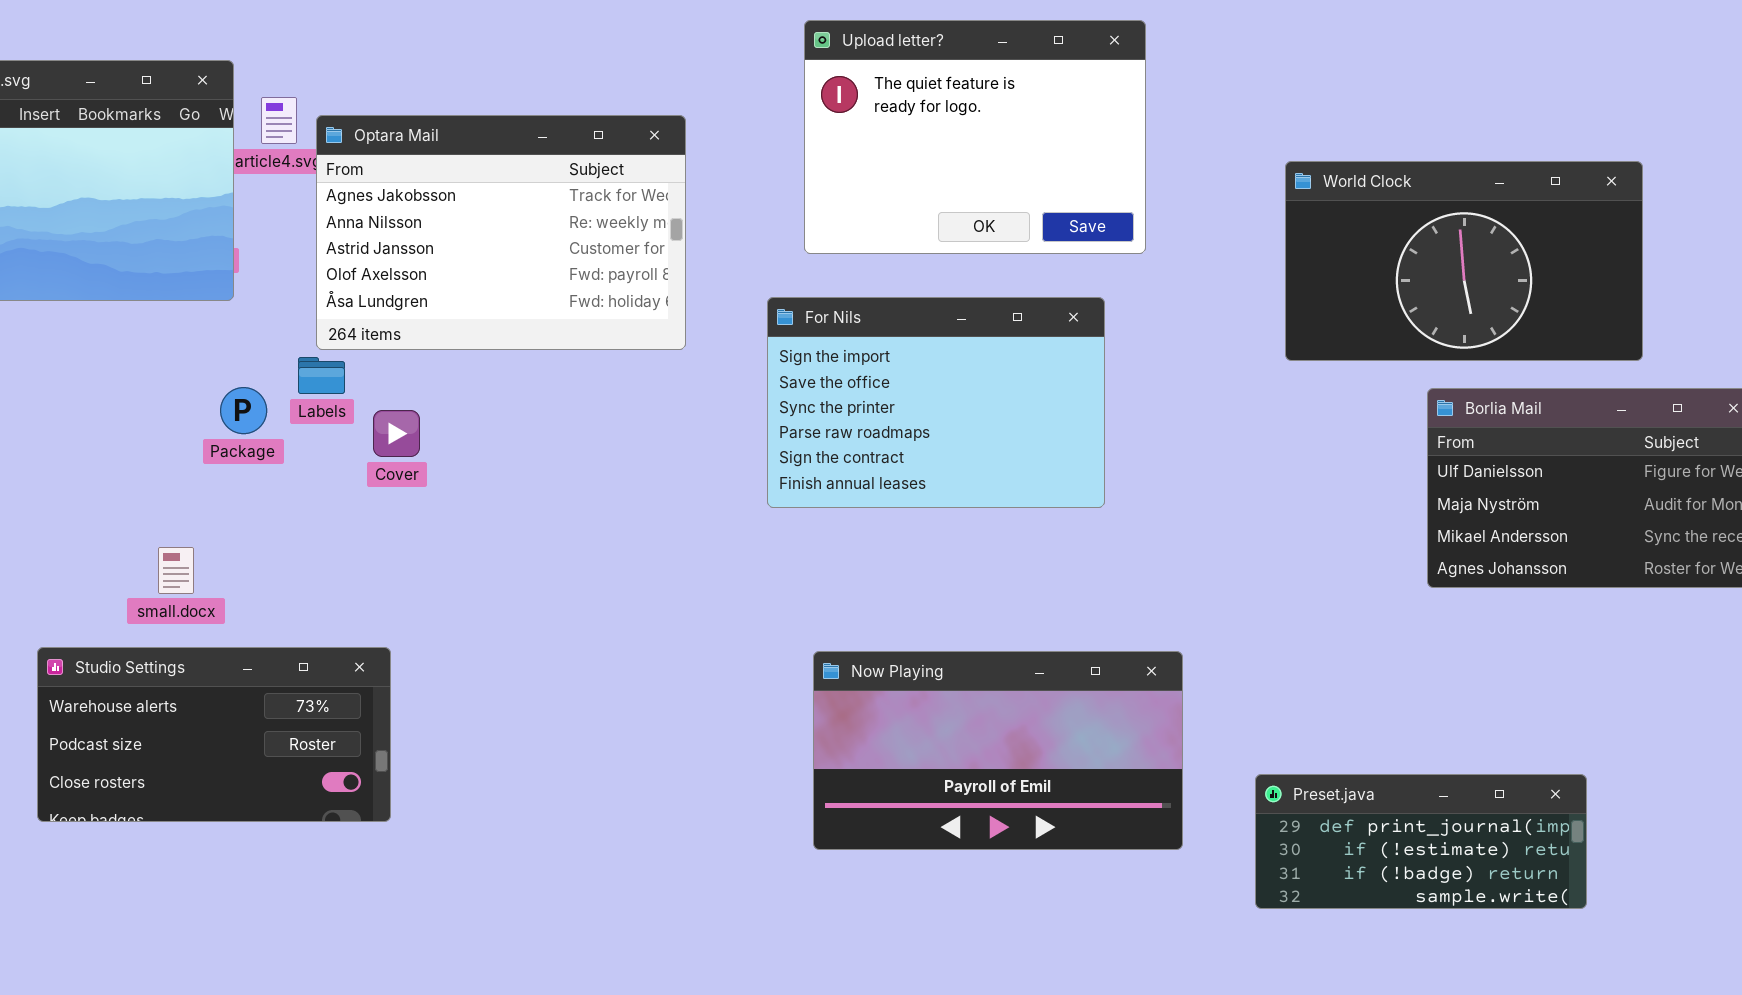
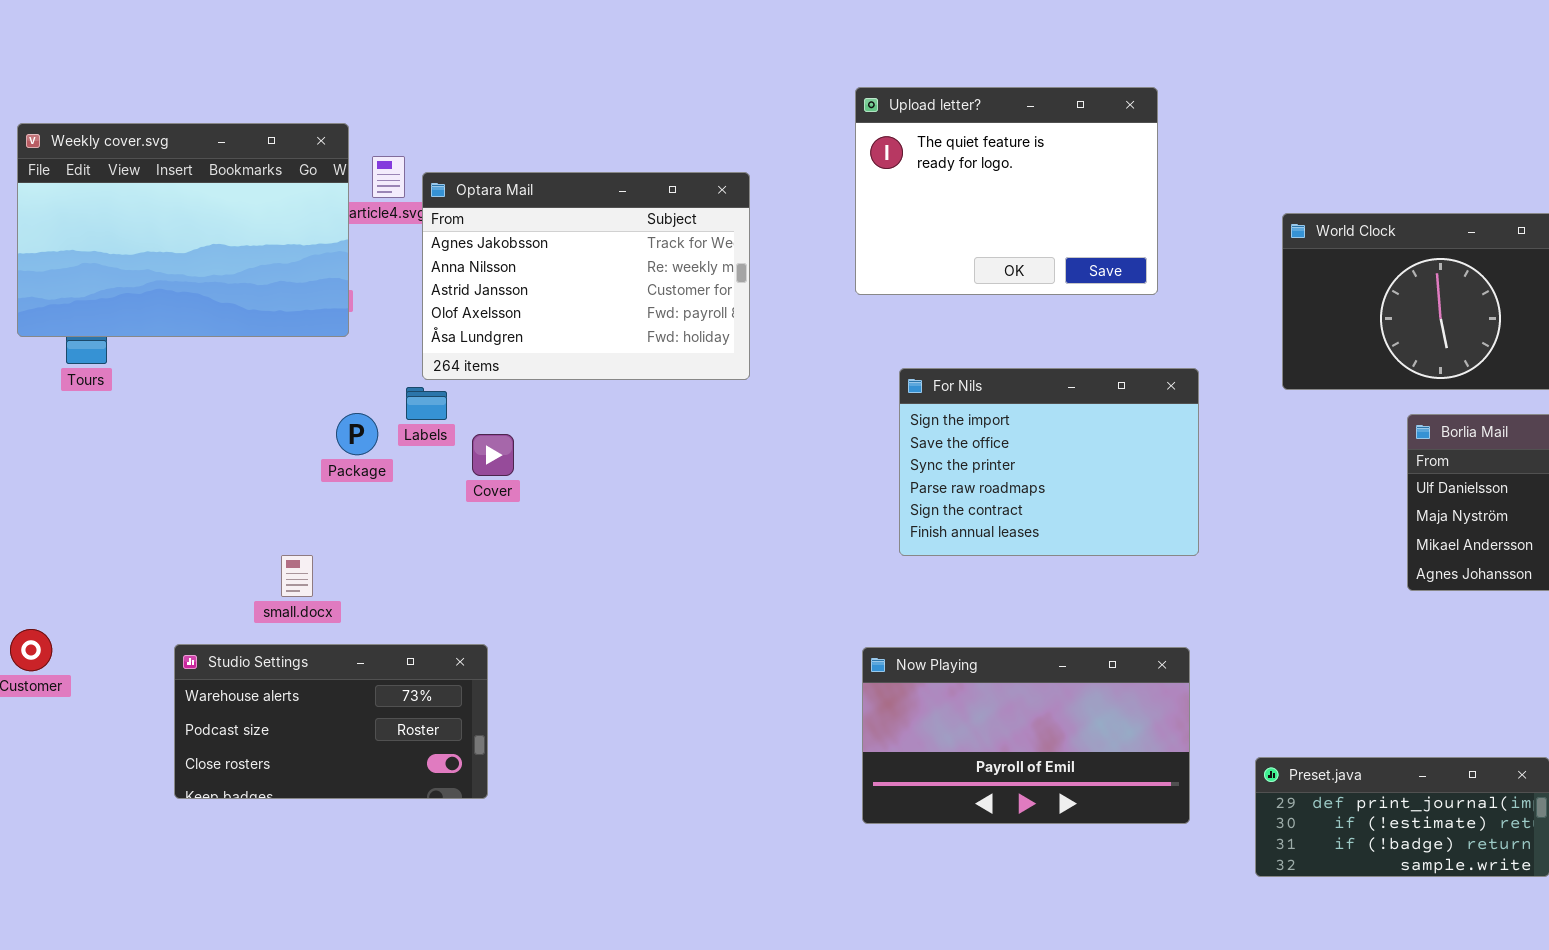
For Nils: [767,297,1105,508] -> [899,368,1199,556], moved

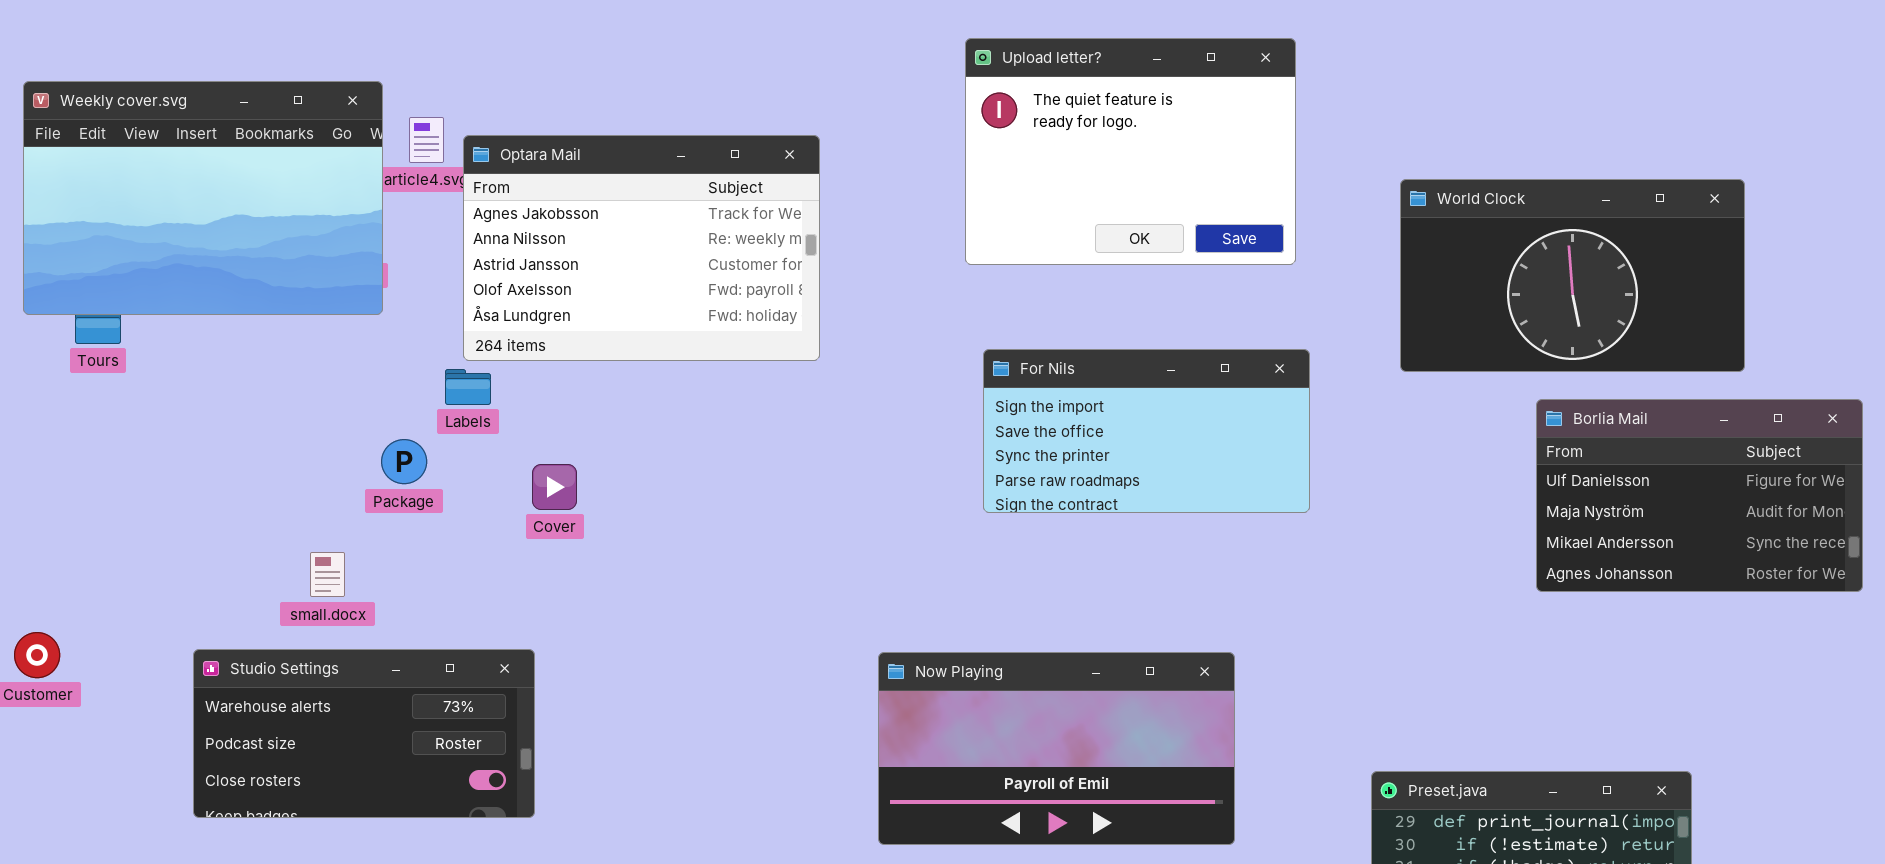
Upload letter?: [855,87,1158,295] -> [965,38,1296,265], moved
For Nils: [899,368,1199,556] -> [983,349,1310,513], resized
Package: [336,413,378,455] -> [381,439,427,484], moved
Cover: [472,434,514,476] -> [532,464,577,510], moved
Now Playing: [862,647,1190,824] -> [878,652,1235,845], moved

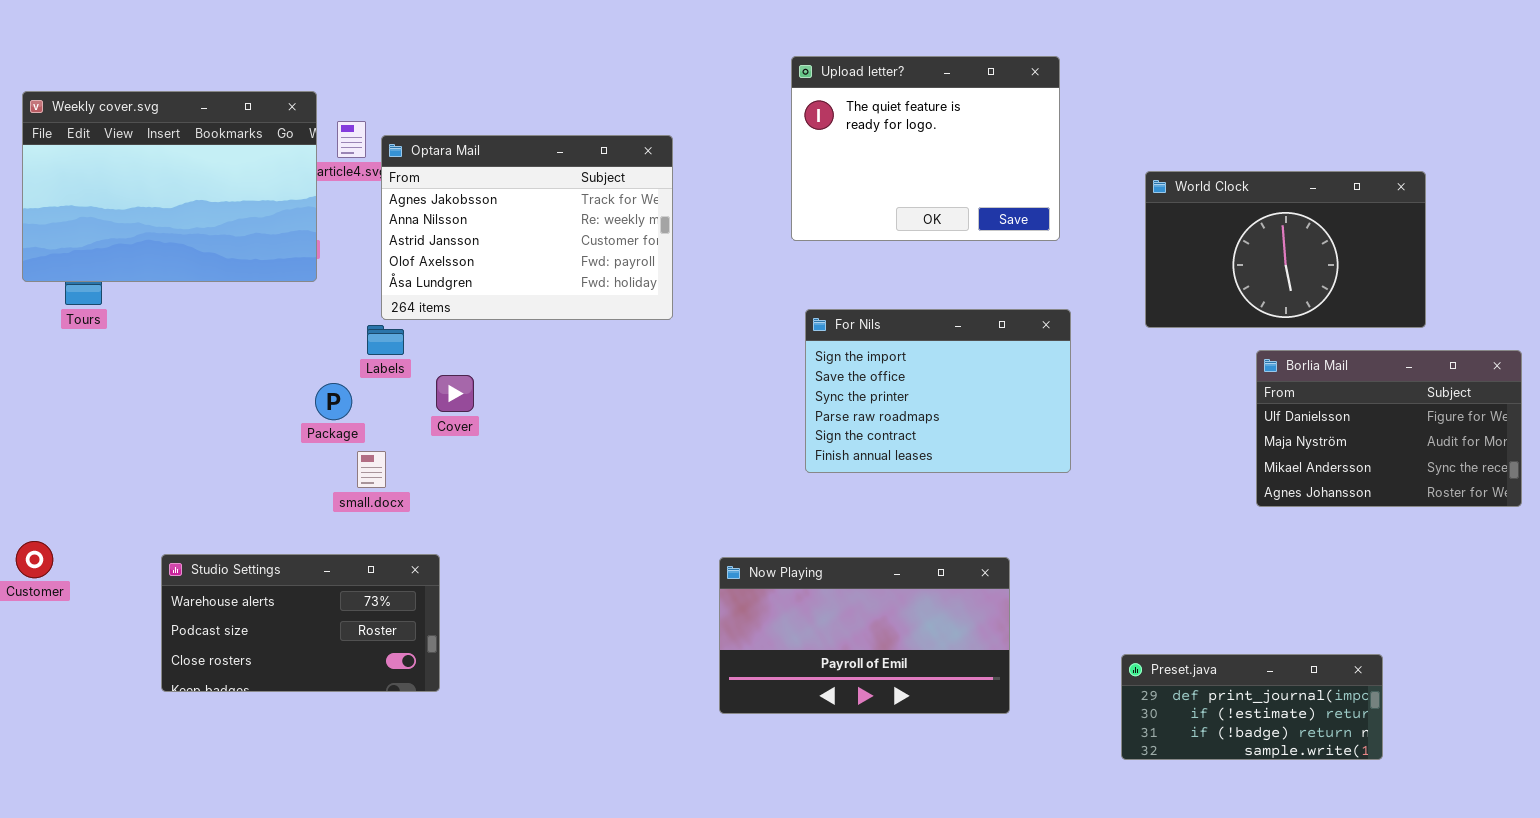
For Nils: [983,349,1310,513] -> [805,309,1071,473], resized
Cover: [532,464,577,510] -> [436,375,474,412], moved
small.docx: [310,552,345,597] -> [357,451,386,488], moved

